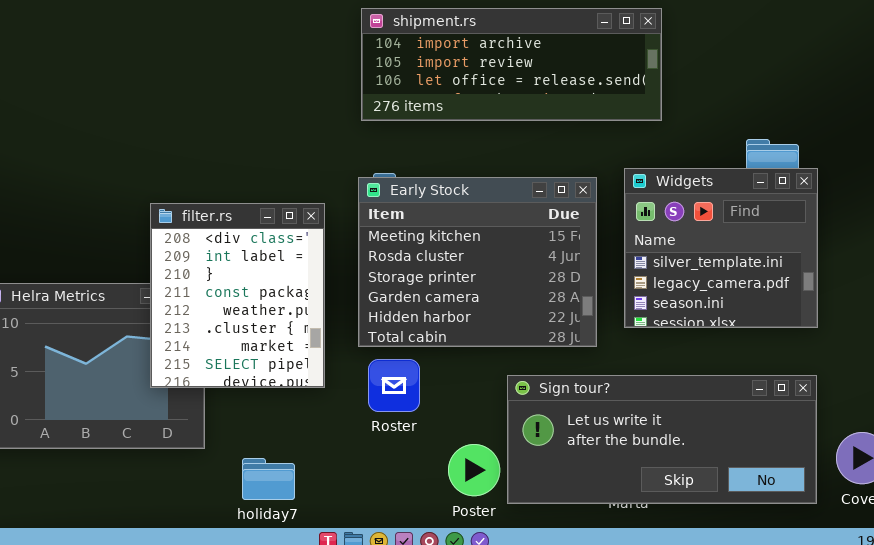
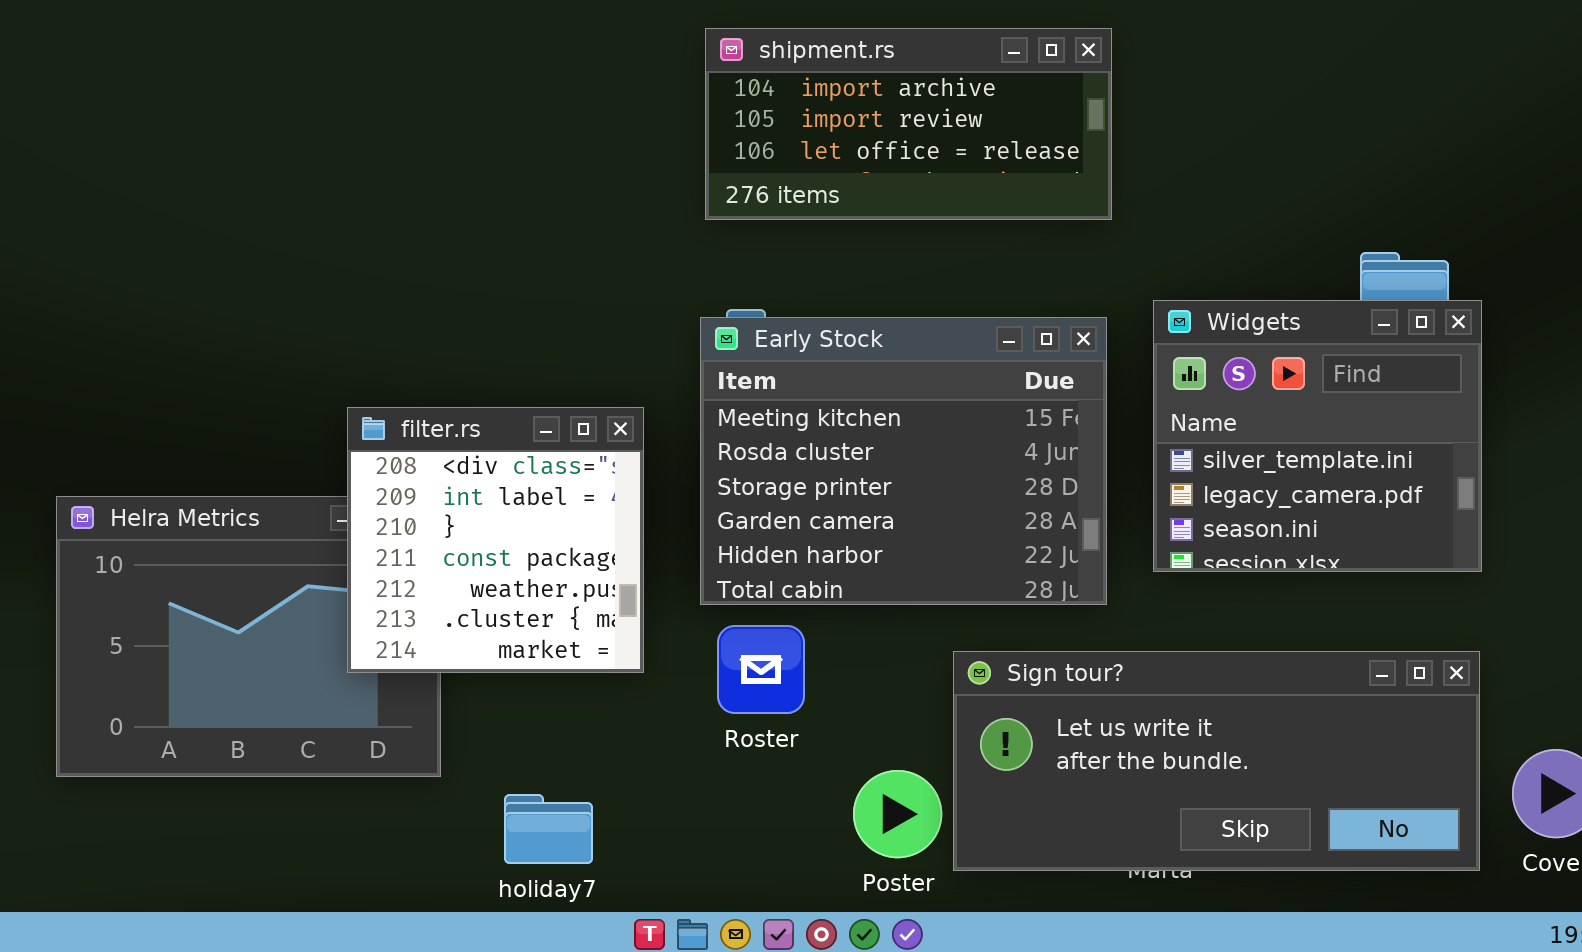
shipment.rs: [361,8,662,121] -> [705,28,1112,220], resized
filter.rs: [150,203,325,388] -> [347,407,644,673], resized

